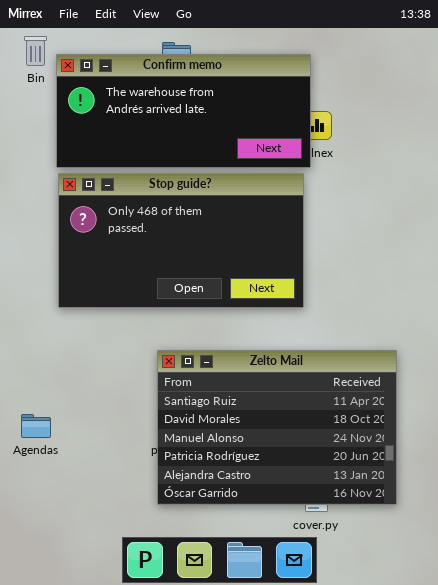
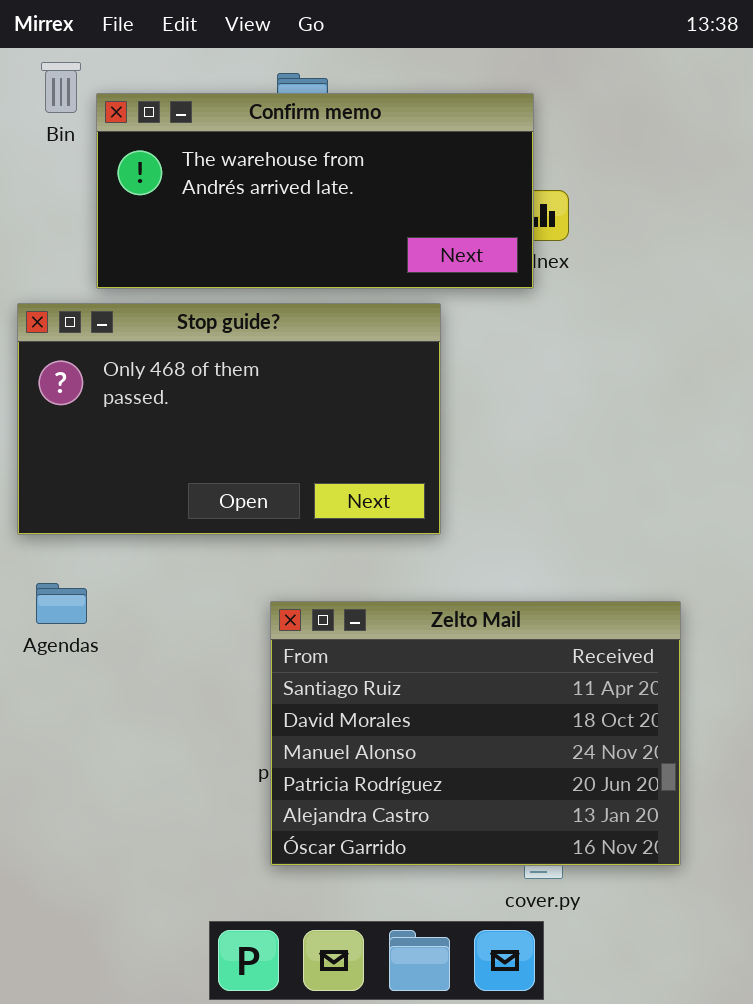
Stop guide?: [58,173,304,308] -> [17,303,441,535], moved
Agendas: [21,414,51,438] -> [36,583,87,624], moved

